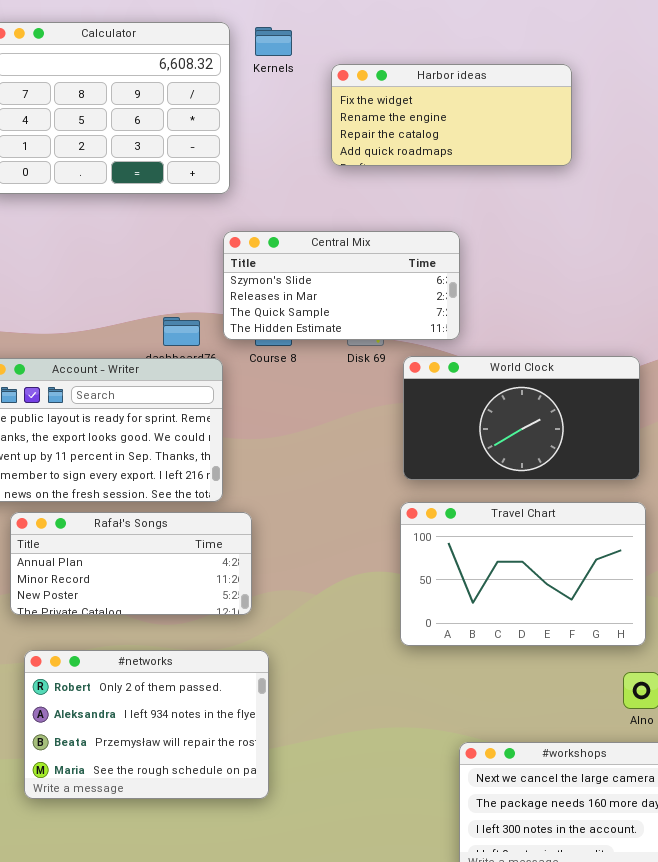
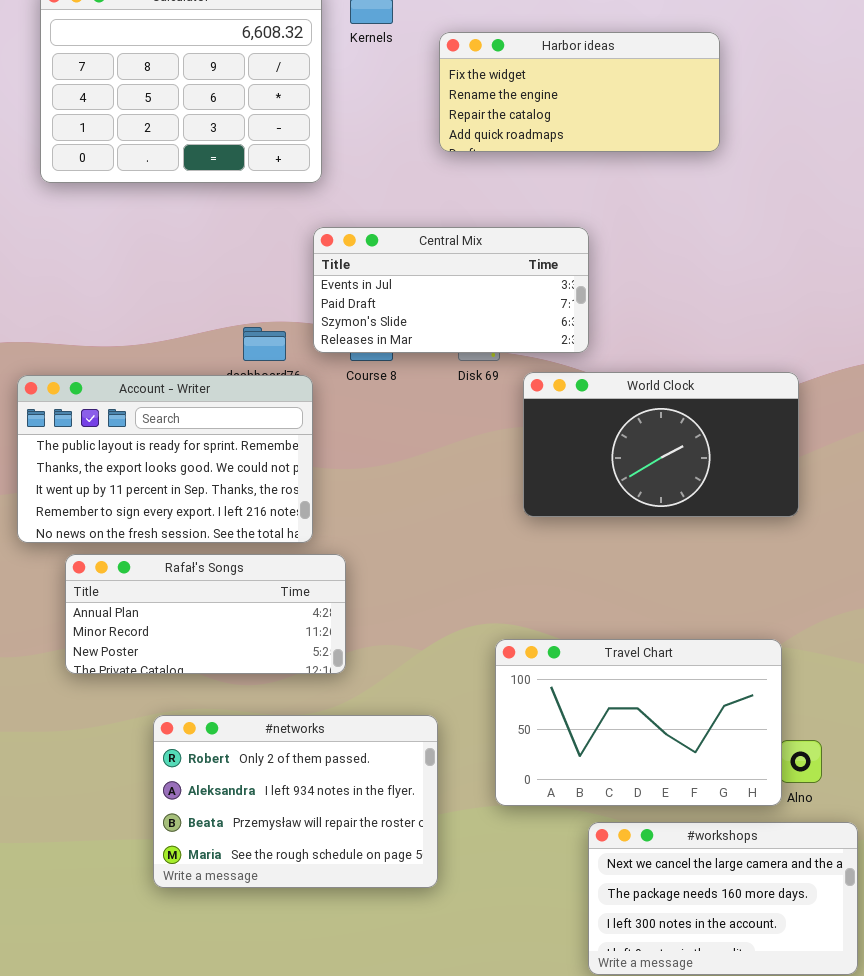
Central Mix: [223,231,460,340] -> [313,227,589,353], scrolled up 2 rows
Travel Chart: [400,502,646,646] -> [495,639,782,806], moved
#networks: [24,650,269,799] -> [153,715,438,888], moved

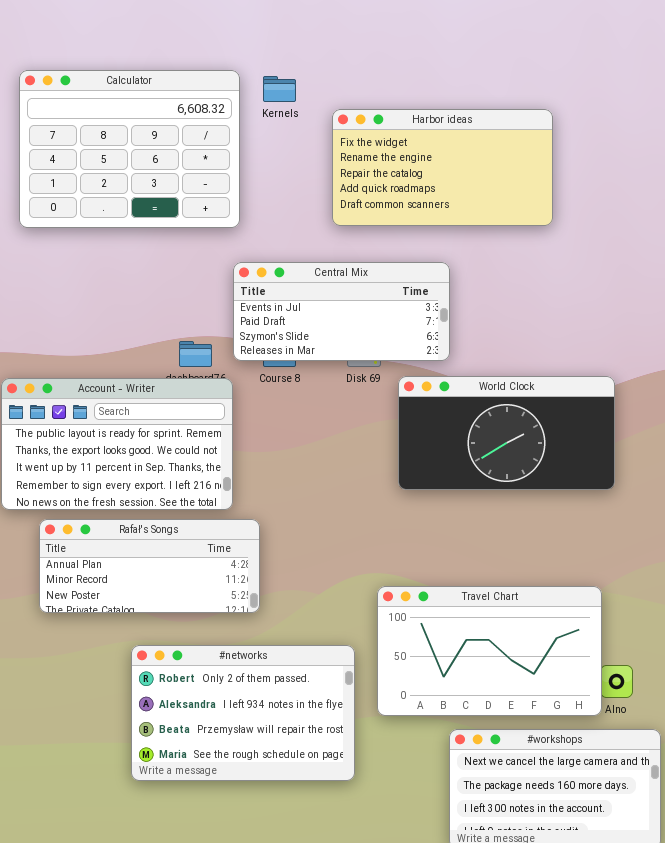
Harbor ideas: [439,32,720,152] -> [332,109,553,226], resized
#networks: [153,715,438,888] -> [131,645,355,781], moved

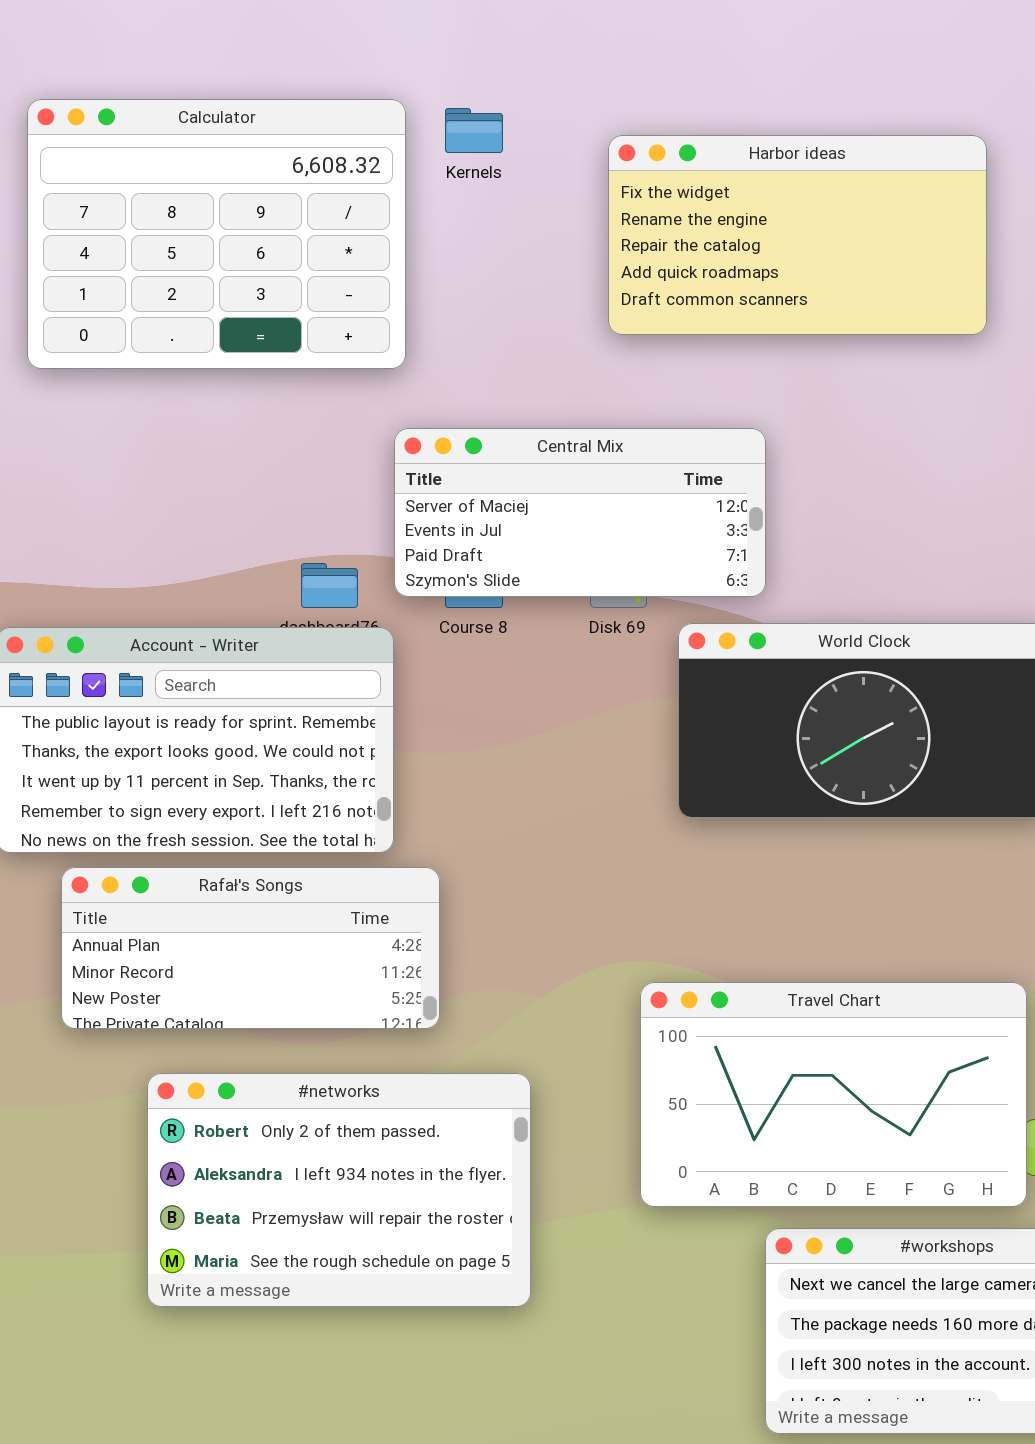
Harbor ideas: [332,109,553,226] -> [608,135,987,335], moved
Central Mix: [233,262,450,361] -> [394,428,766,597], scrolled up 1 row
#networks: [131,645,355,781] -> [147,1073,531,1307], moved

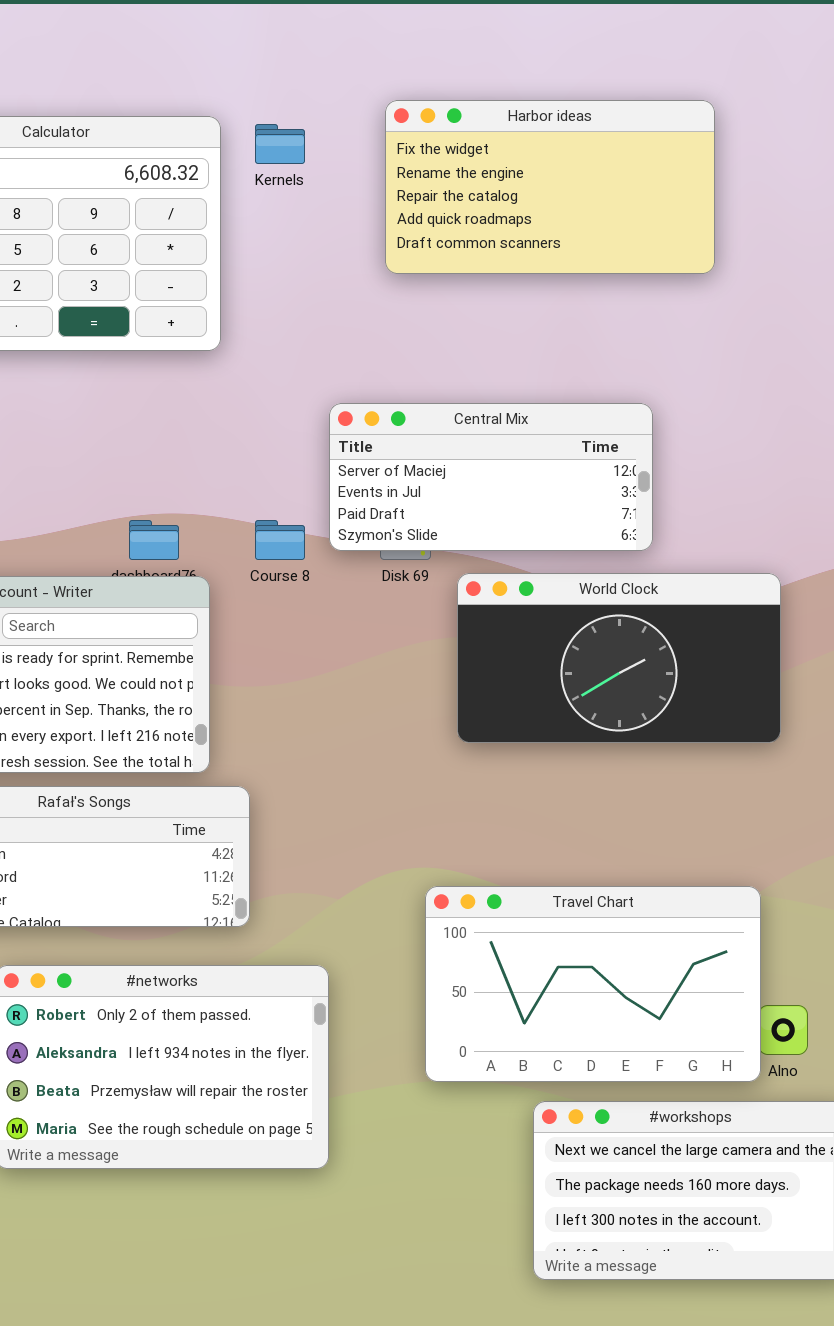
Harbor ideas: [608,135,987,335] -> [385,100,715,274], moved
Central Mix: [394,428,766,597] -> [329,403,653,551], moved

